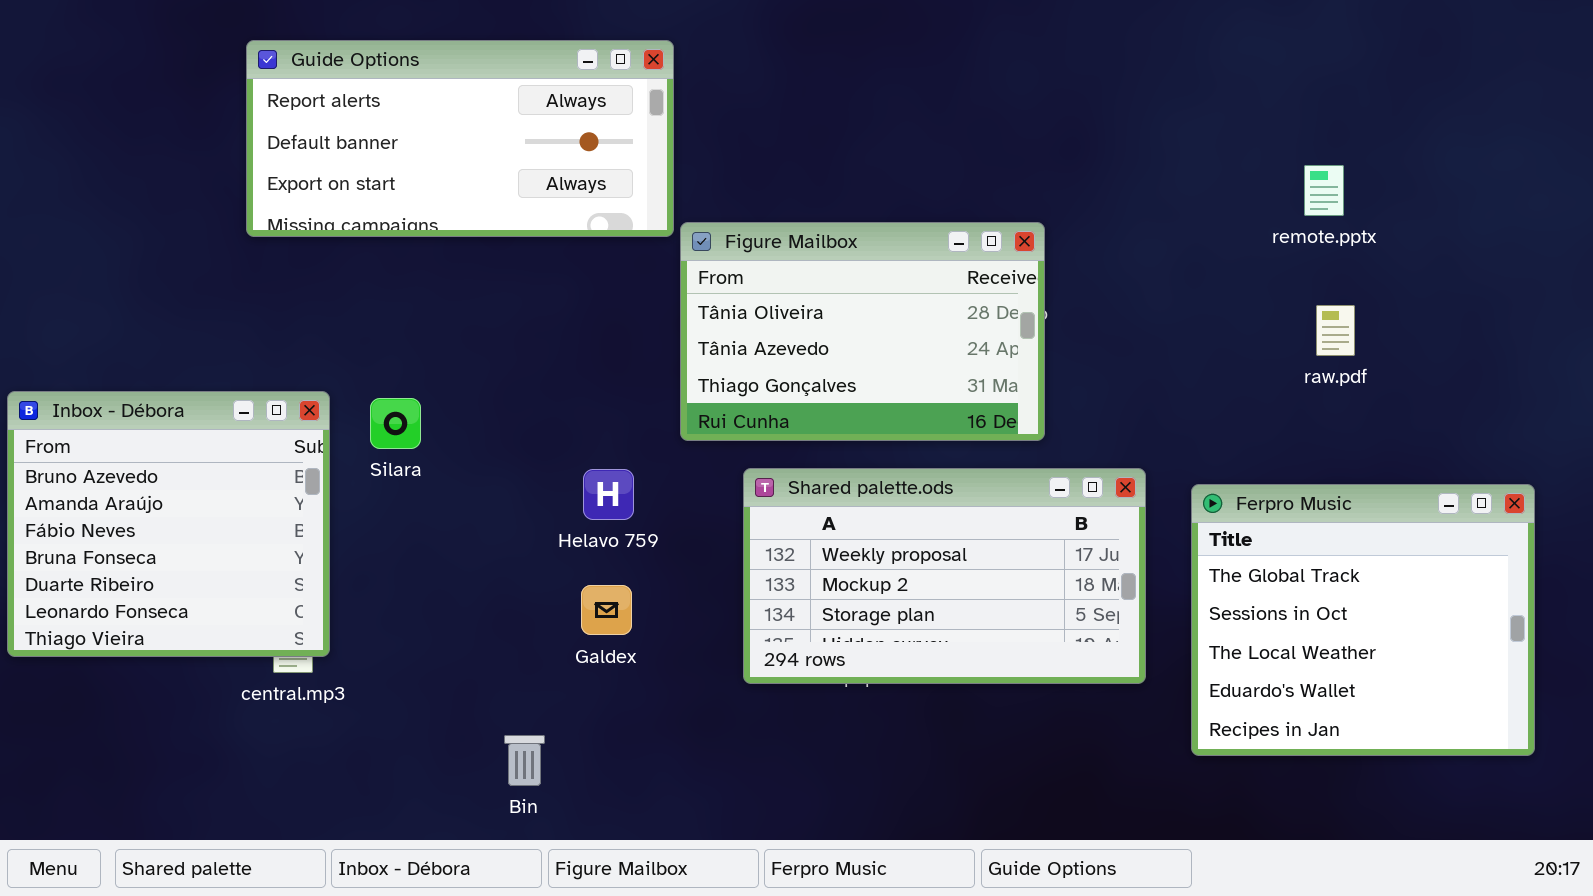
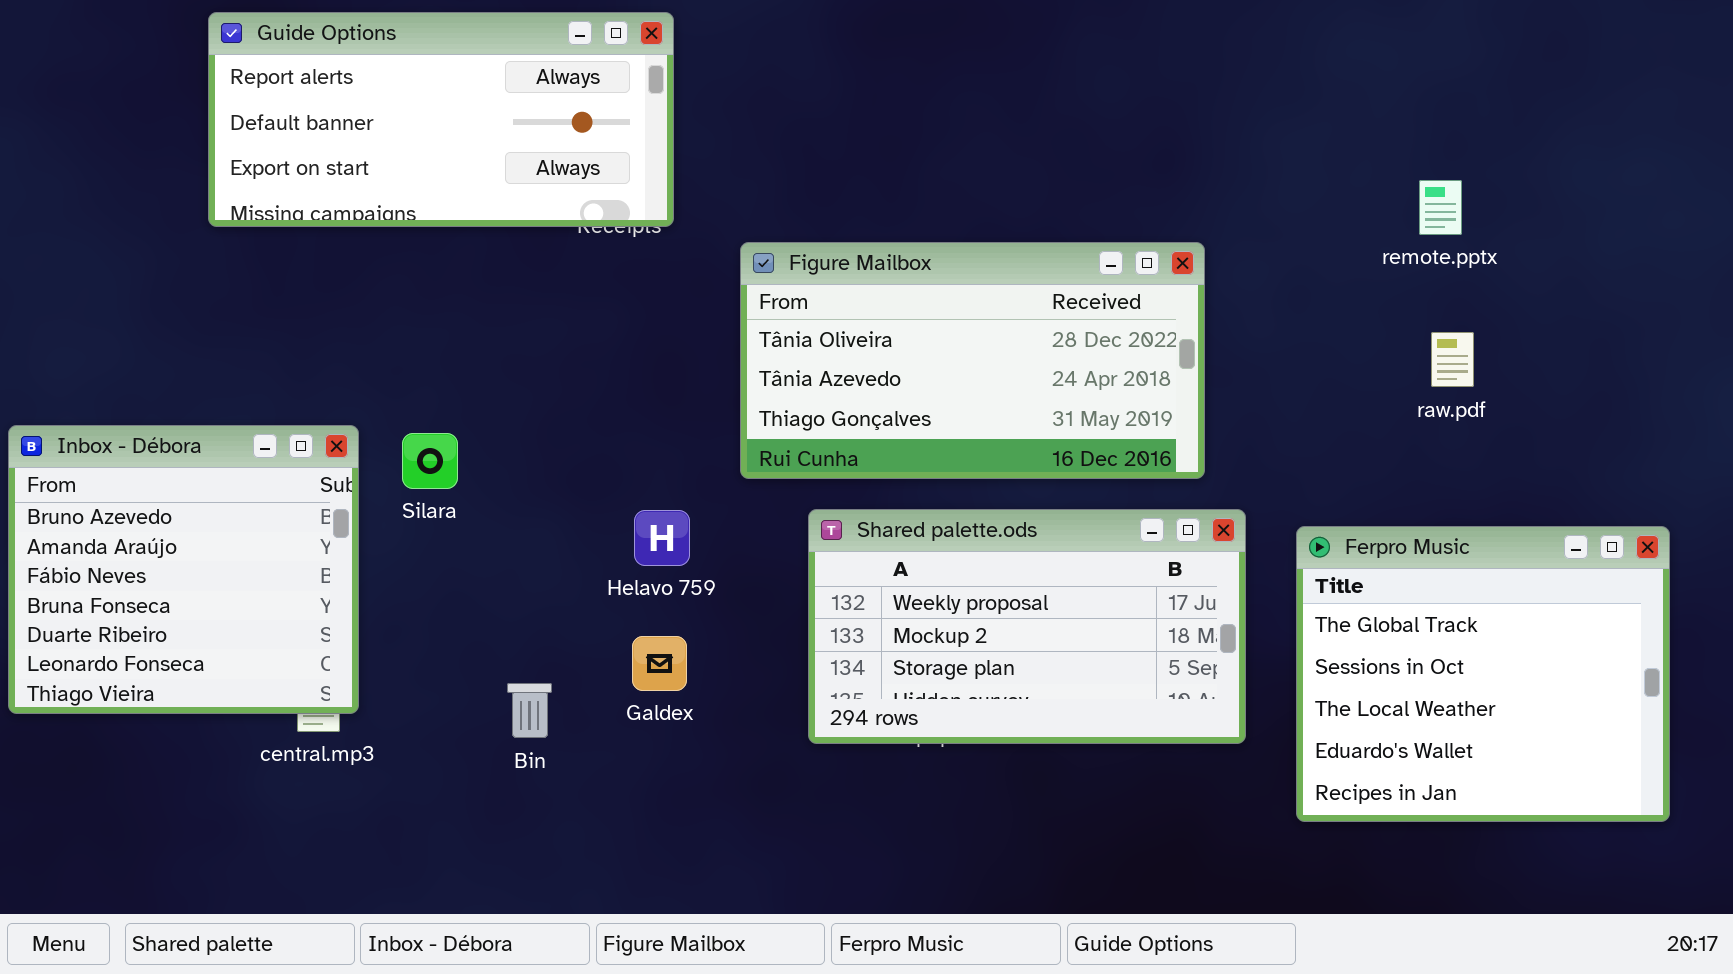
Guide Options: [246,40,674,237] -> [208,12,674,227], moved
Figure Mailbox: [680,222,1045,441] -> [740,242,1205,479], resized
Bin: [504,735,545,786] -> [507,683,552,738], moved

